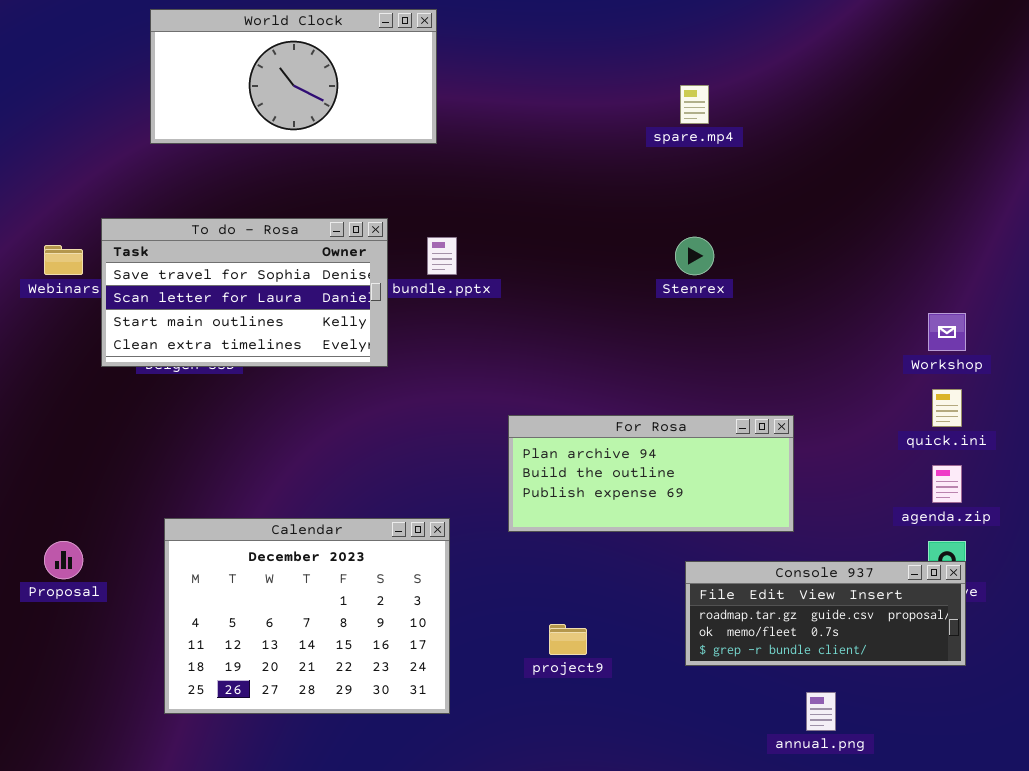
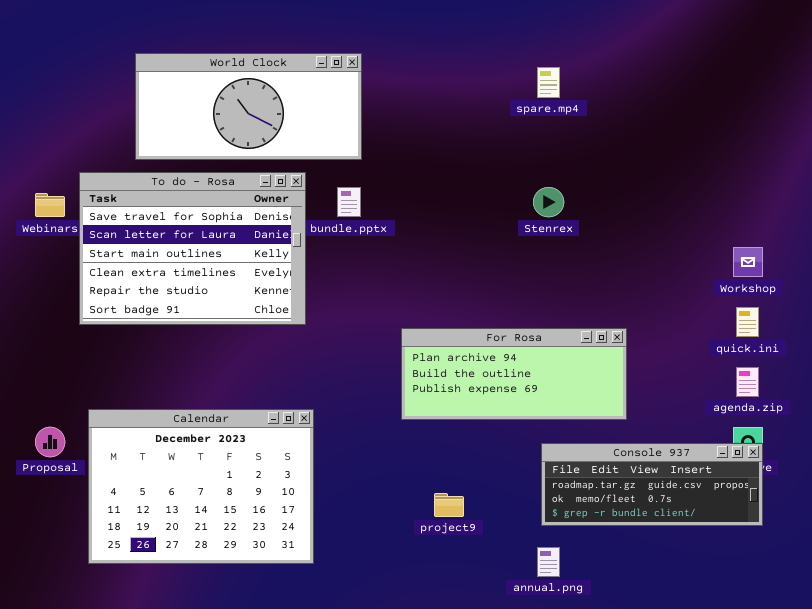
World Clock: [150,9,437,144] -> [135,53,362,160], moved
To do - Rosa: [101,218,388,367] -> [79,172,306,325], resized
Calendar: [164,518,450,714] -> [88,409,314,564], moved
annual.png: [806,692,836,731] -> [537,547,560,577], moved

